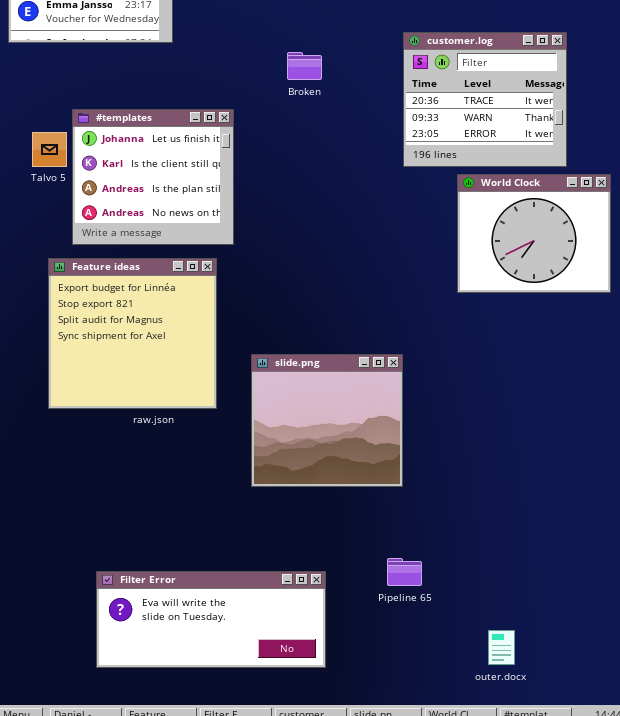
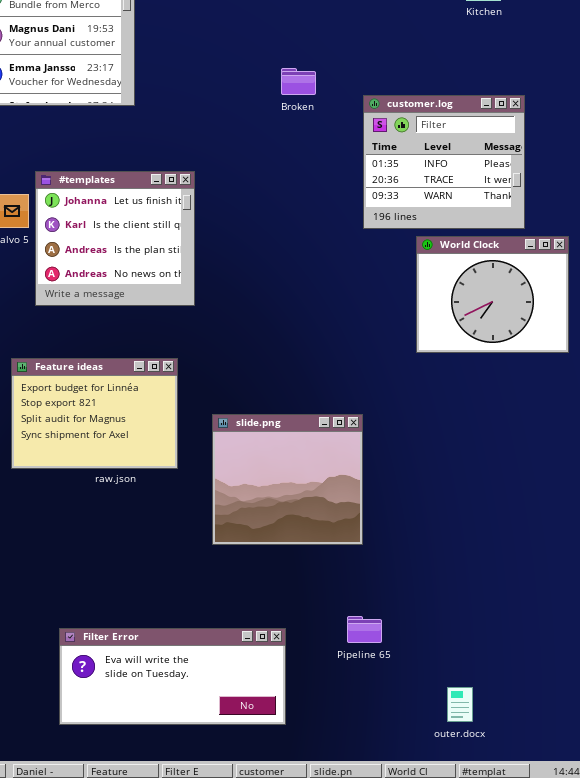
customer.log: [403,32,567,167] -> [363,95,525,229], scrolled up 1 row
Broken: [287,52,322,80] -> [281,68,316,95], moved
Feature ideas: [48,258,217,409] -> [11,358,178,469], resized

